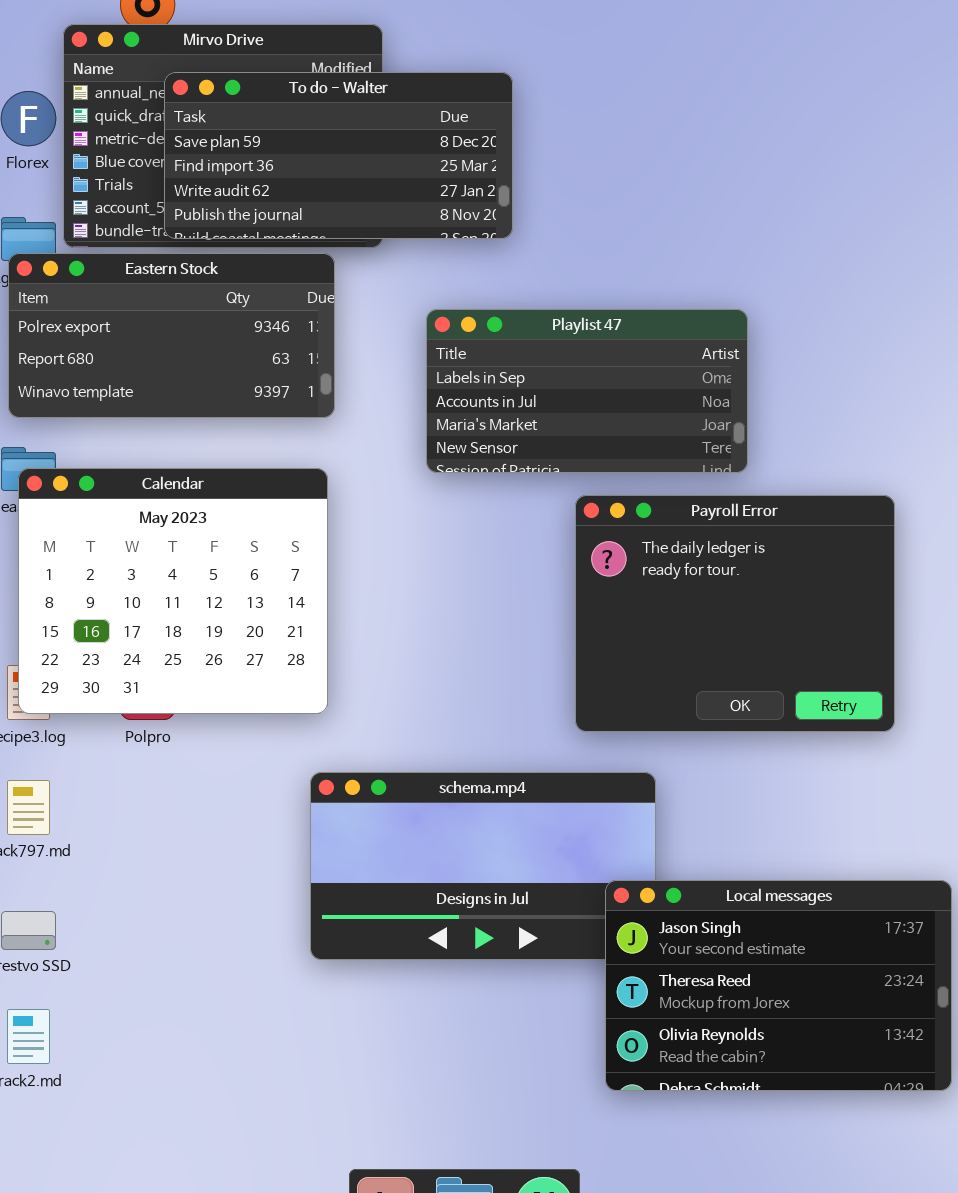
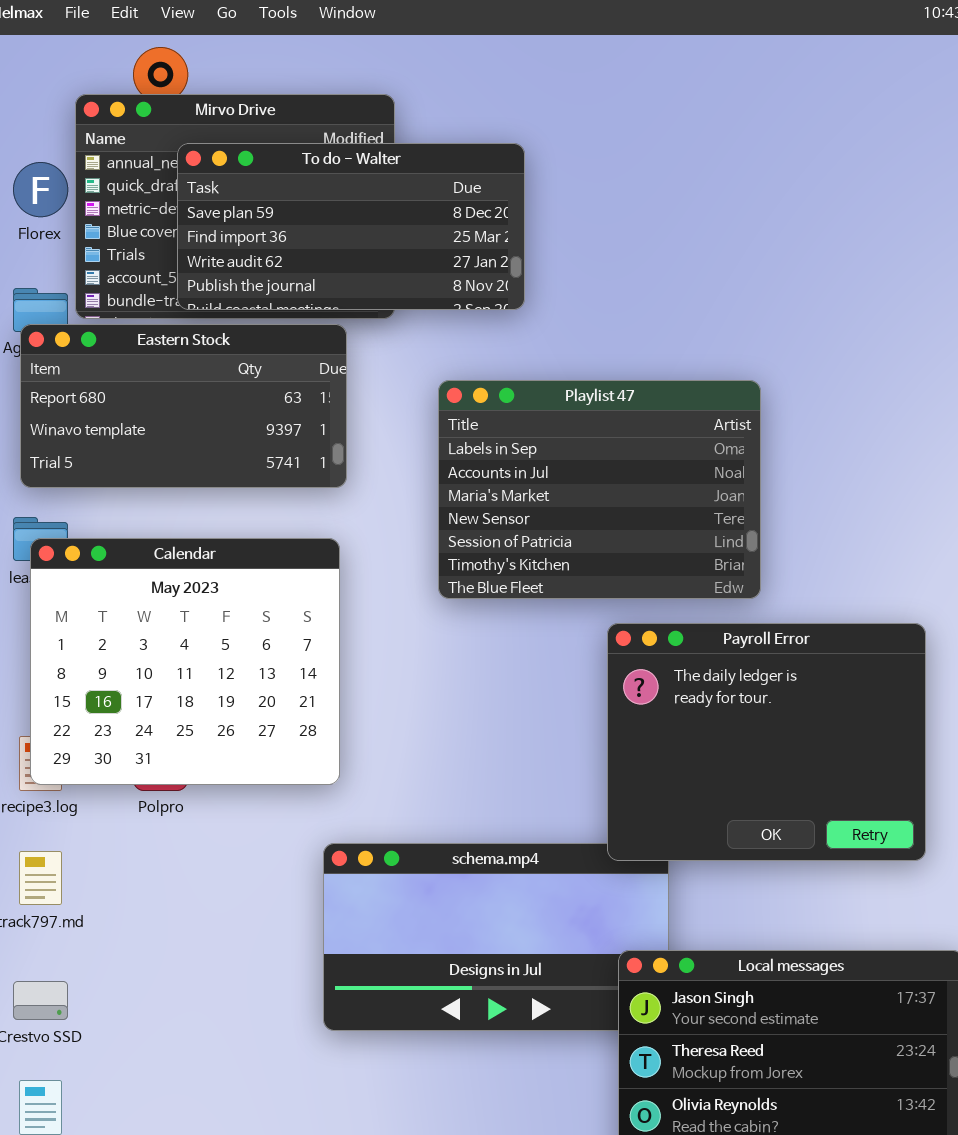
Eastern Stock: [8,253,335,418] -> [20,324,347,488], scrolled down 1 row
Playlist 47: [426,309,748,473] -> [438,380,761,599], resized
Payroll Error: [575,495,895,732] -> [607,623,926,861], moved

